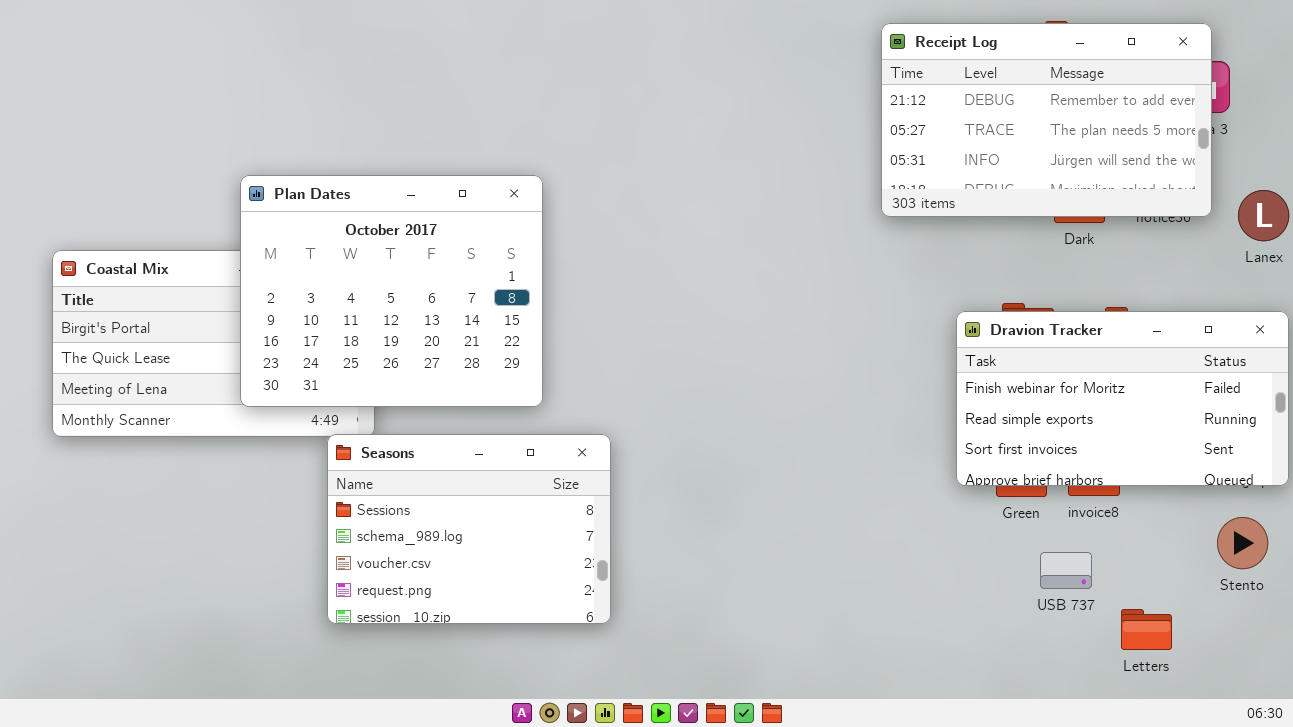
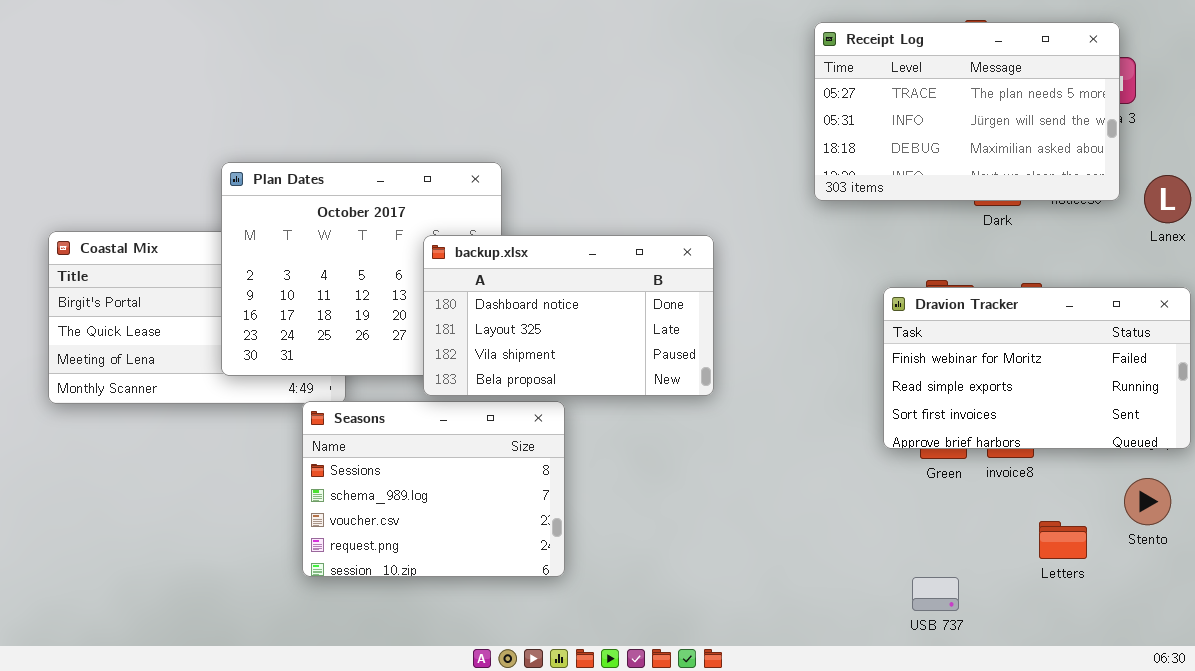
Receipt Log: [881,23,1212,217] -> [814,22,1120,201], scrolled down 1 row
backup.xlsx: none -> [423,235,714,396], opened
USB 737: [1040,552,1092,589] -> [912,577,959,611], moved
Letters: [1121,609,1172,650] -> [1039,521,1087,559], moved

